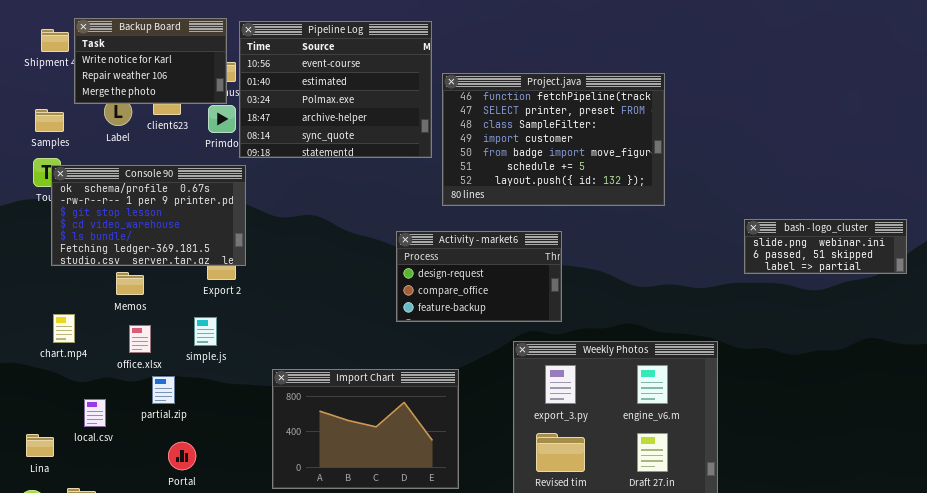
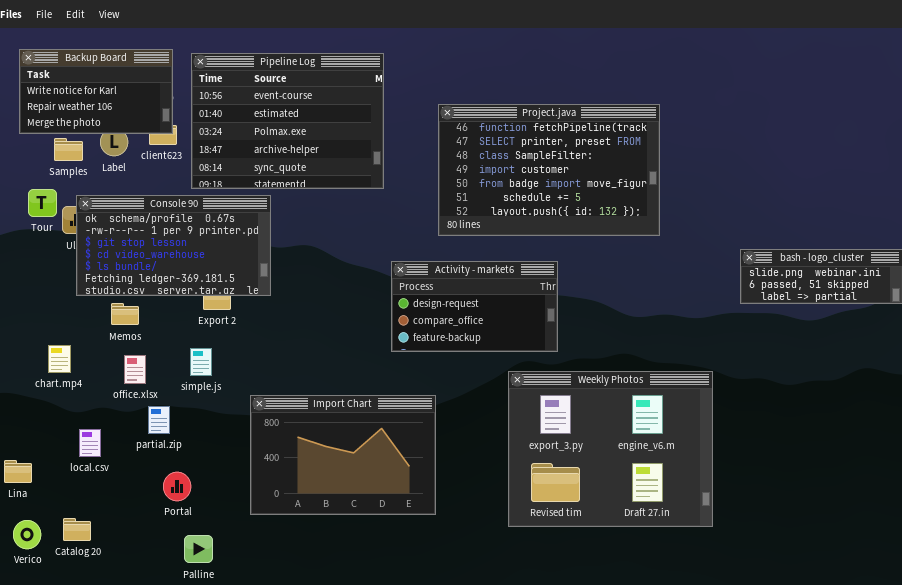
Backup Board: [74,18,227,104] -> [19,49,173,134], moved
Pipeline Log: [239,21,432,158] -> [191,53,384,189], moved
Samples: [35,109,64,132] -> [54,138,83,161], moved
Console 90: [51,165,246,266] -> [76,195,271,296], moved
Import Chart: [272,369,459,489] -> [250,395,436,515], moved
Lina: [26,434,54,457] -> [4,460,32,483], moved

